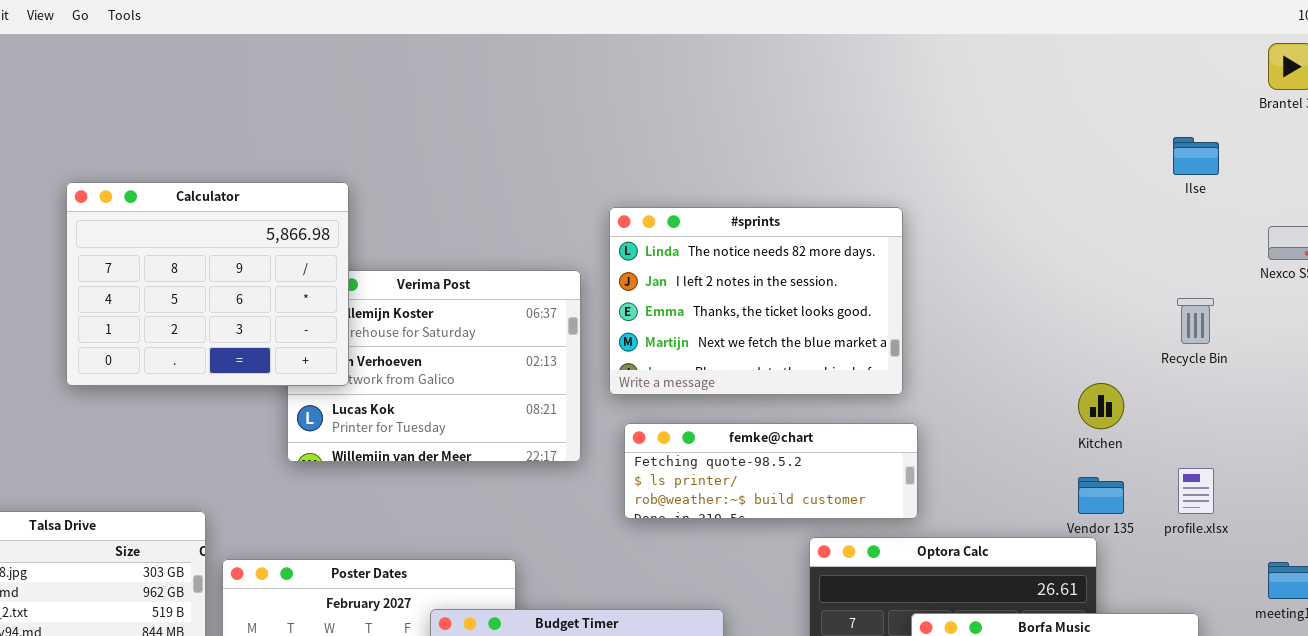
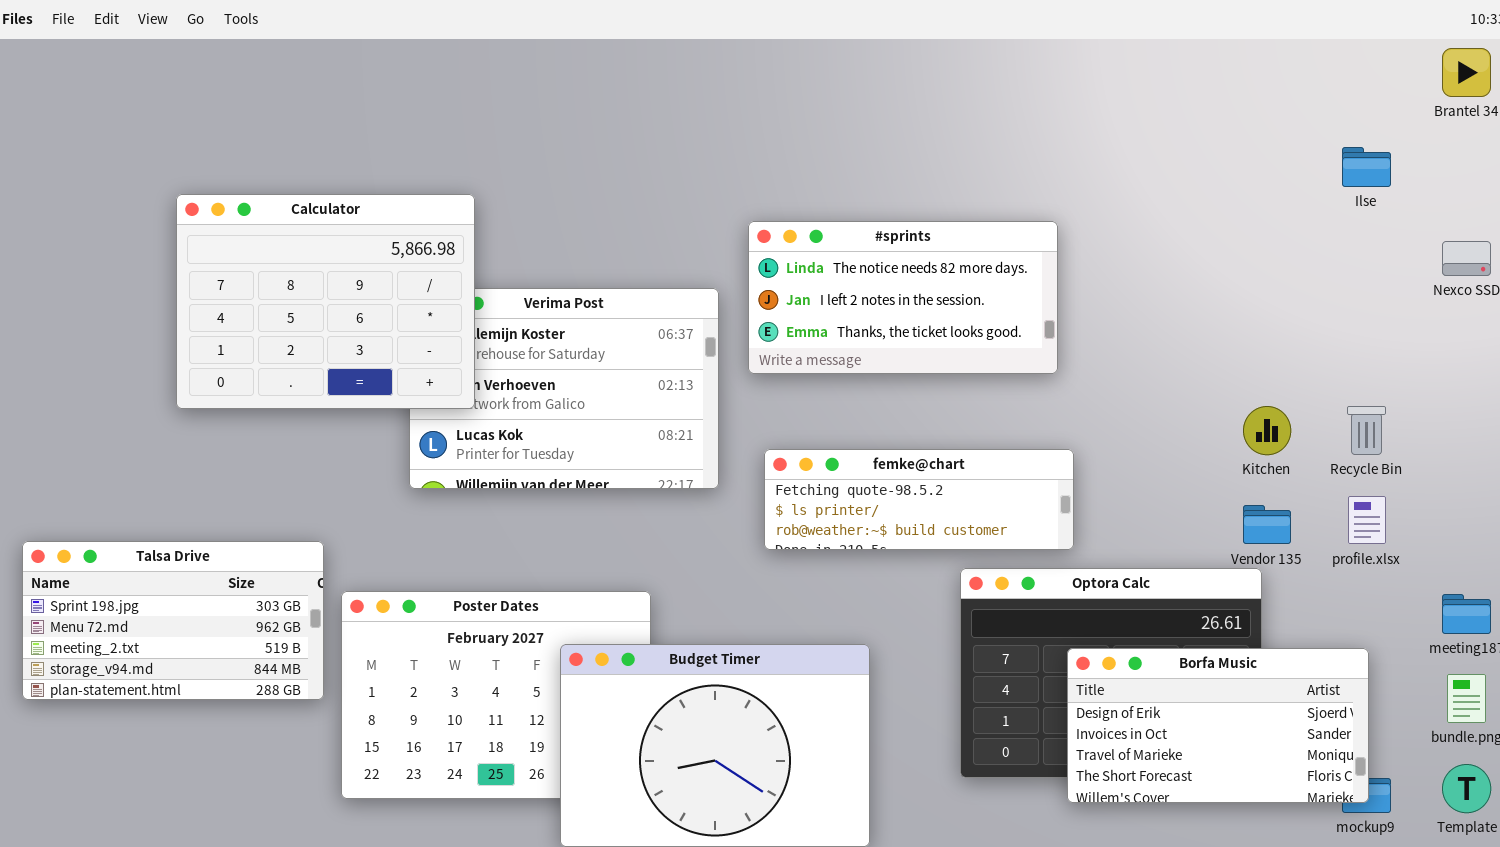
#sprints: [609,207,903,395] -> [748,221,1058,374], resized
Recycle Bin: [1177,298,1214,344] -> [1347,406,1386,455], moved

